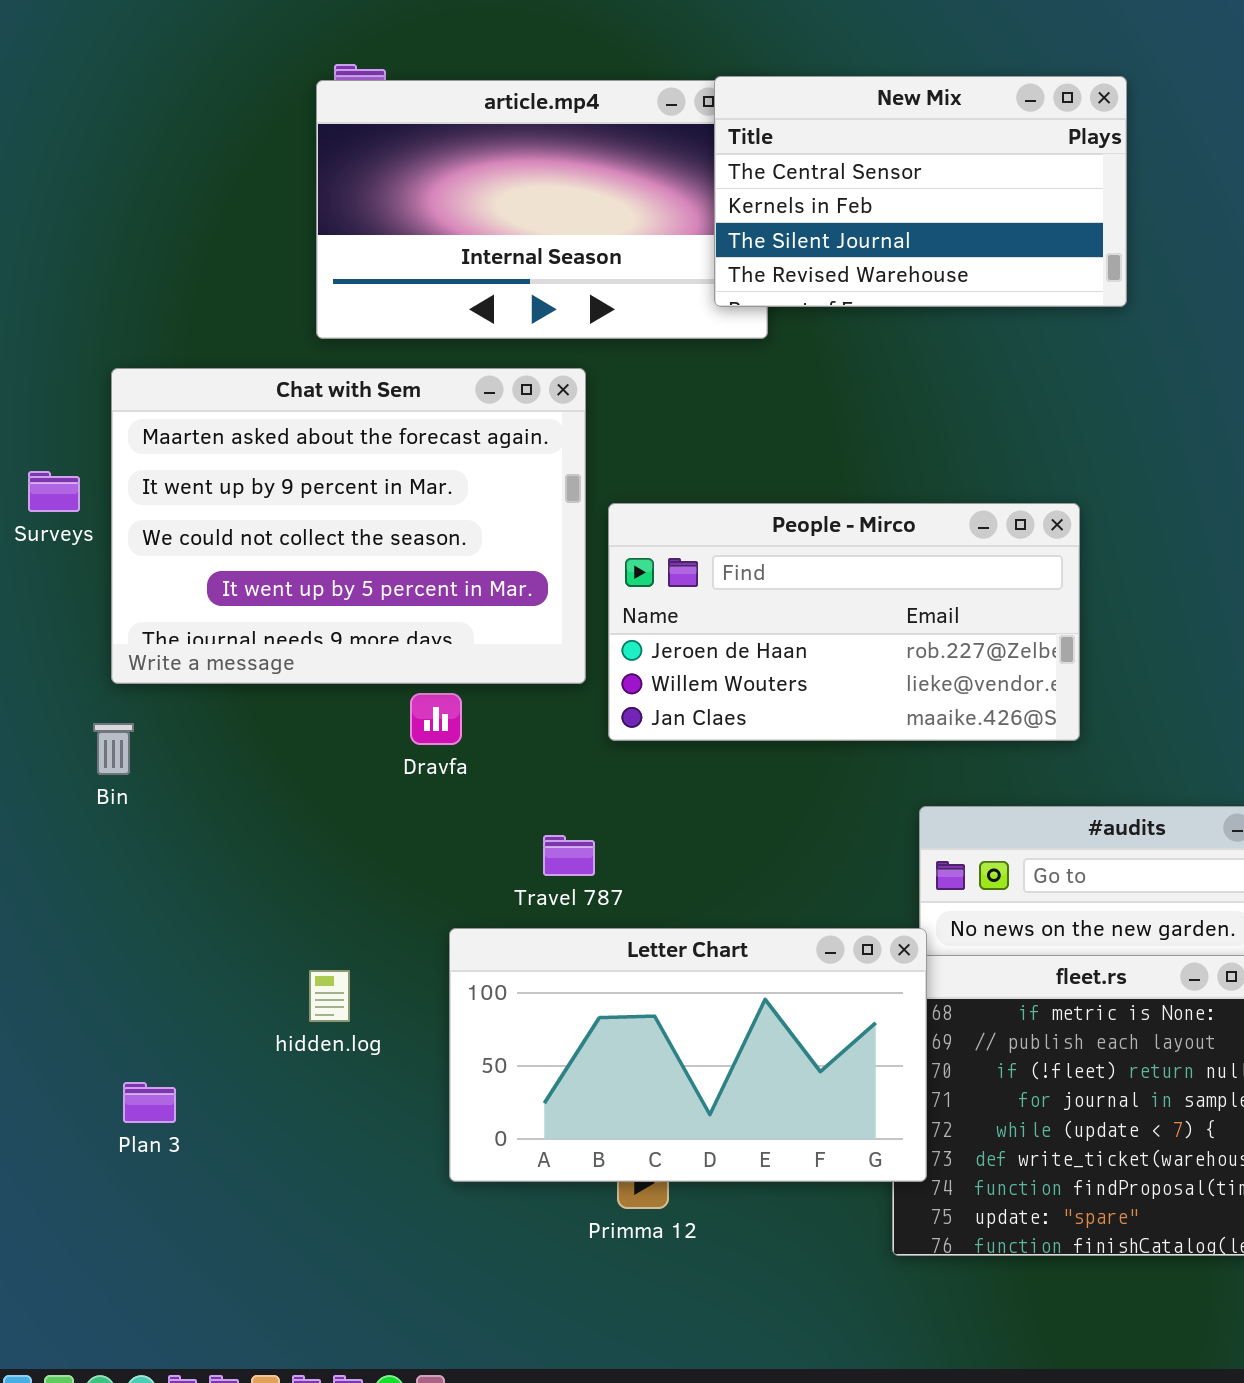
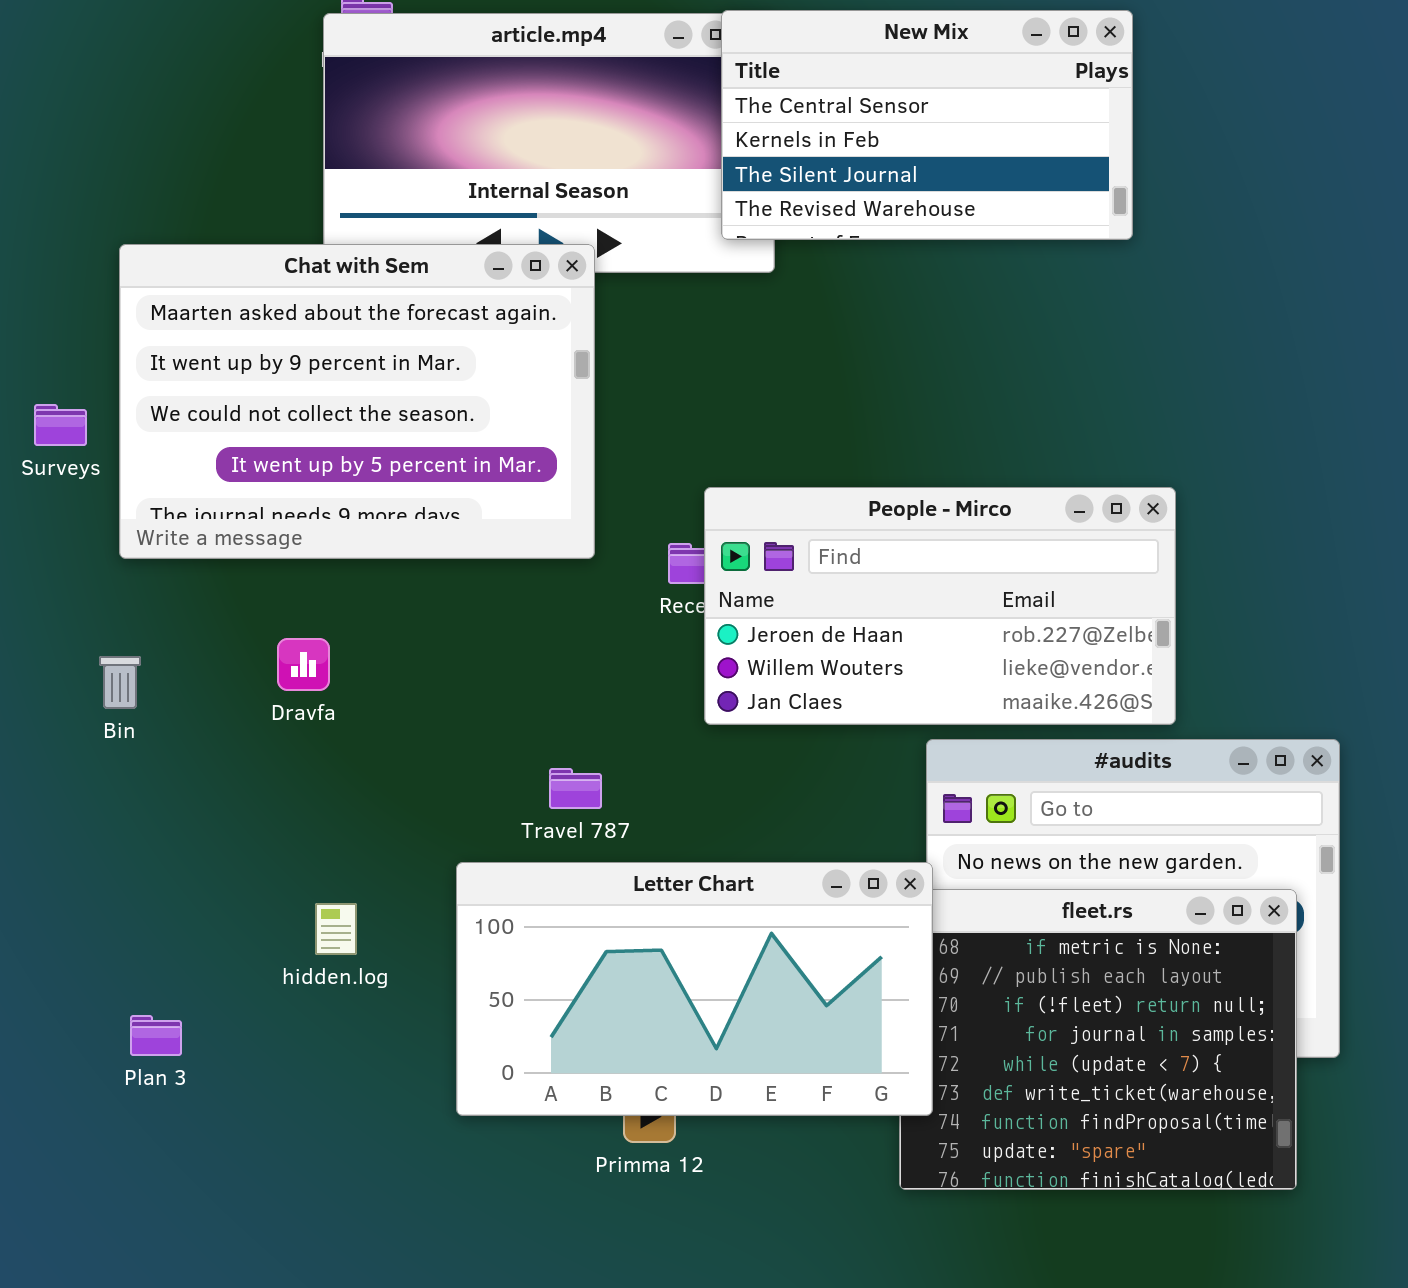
Chat with Sem: [111,368,586,684] -> [119,244,595,559], moved
People - Mirco: [608,503,1080,741] -> [704,487,1176,725], moved
Dravfa: [410,693,462,745] -> [277,638,330,691], moved

